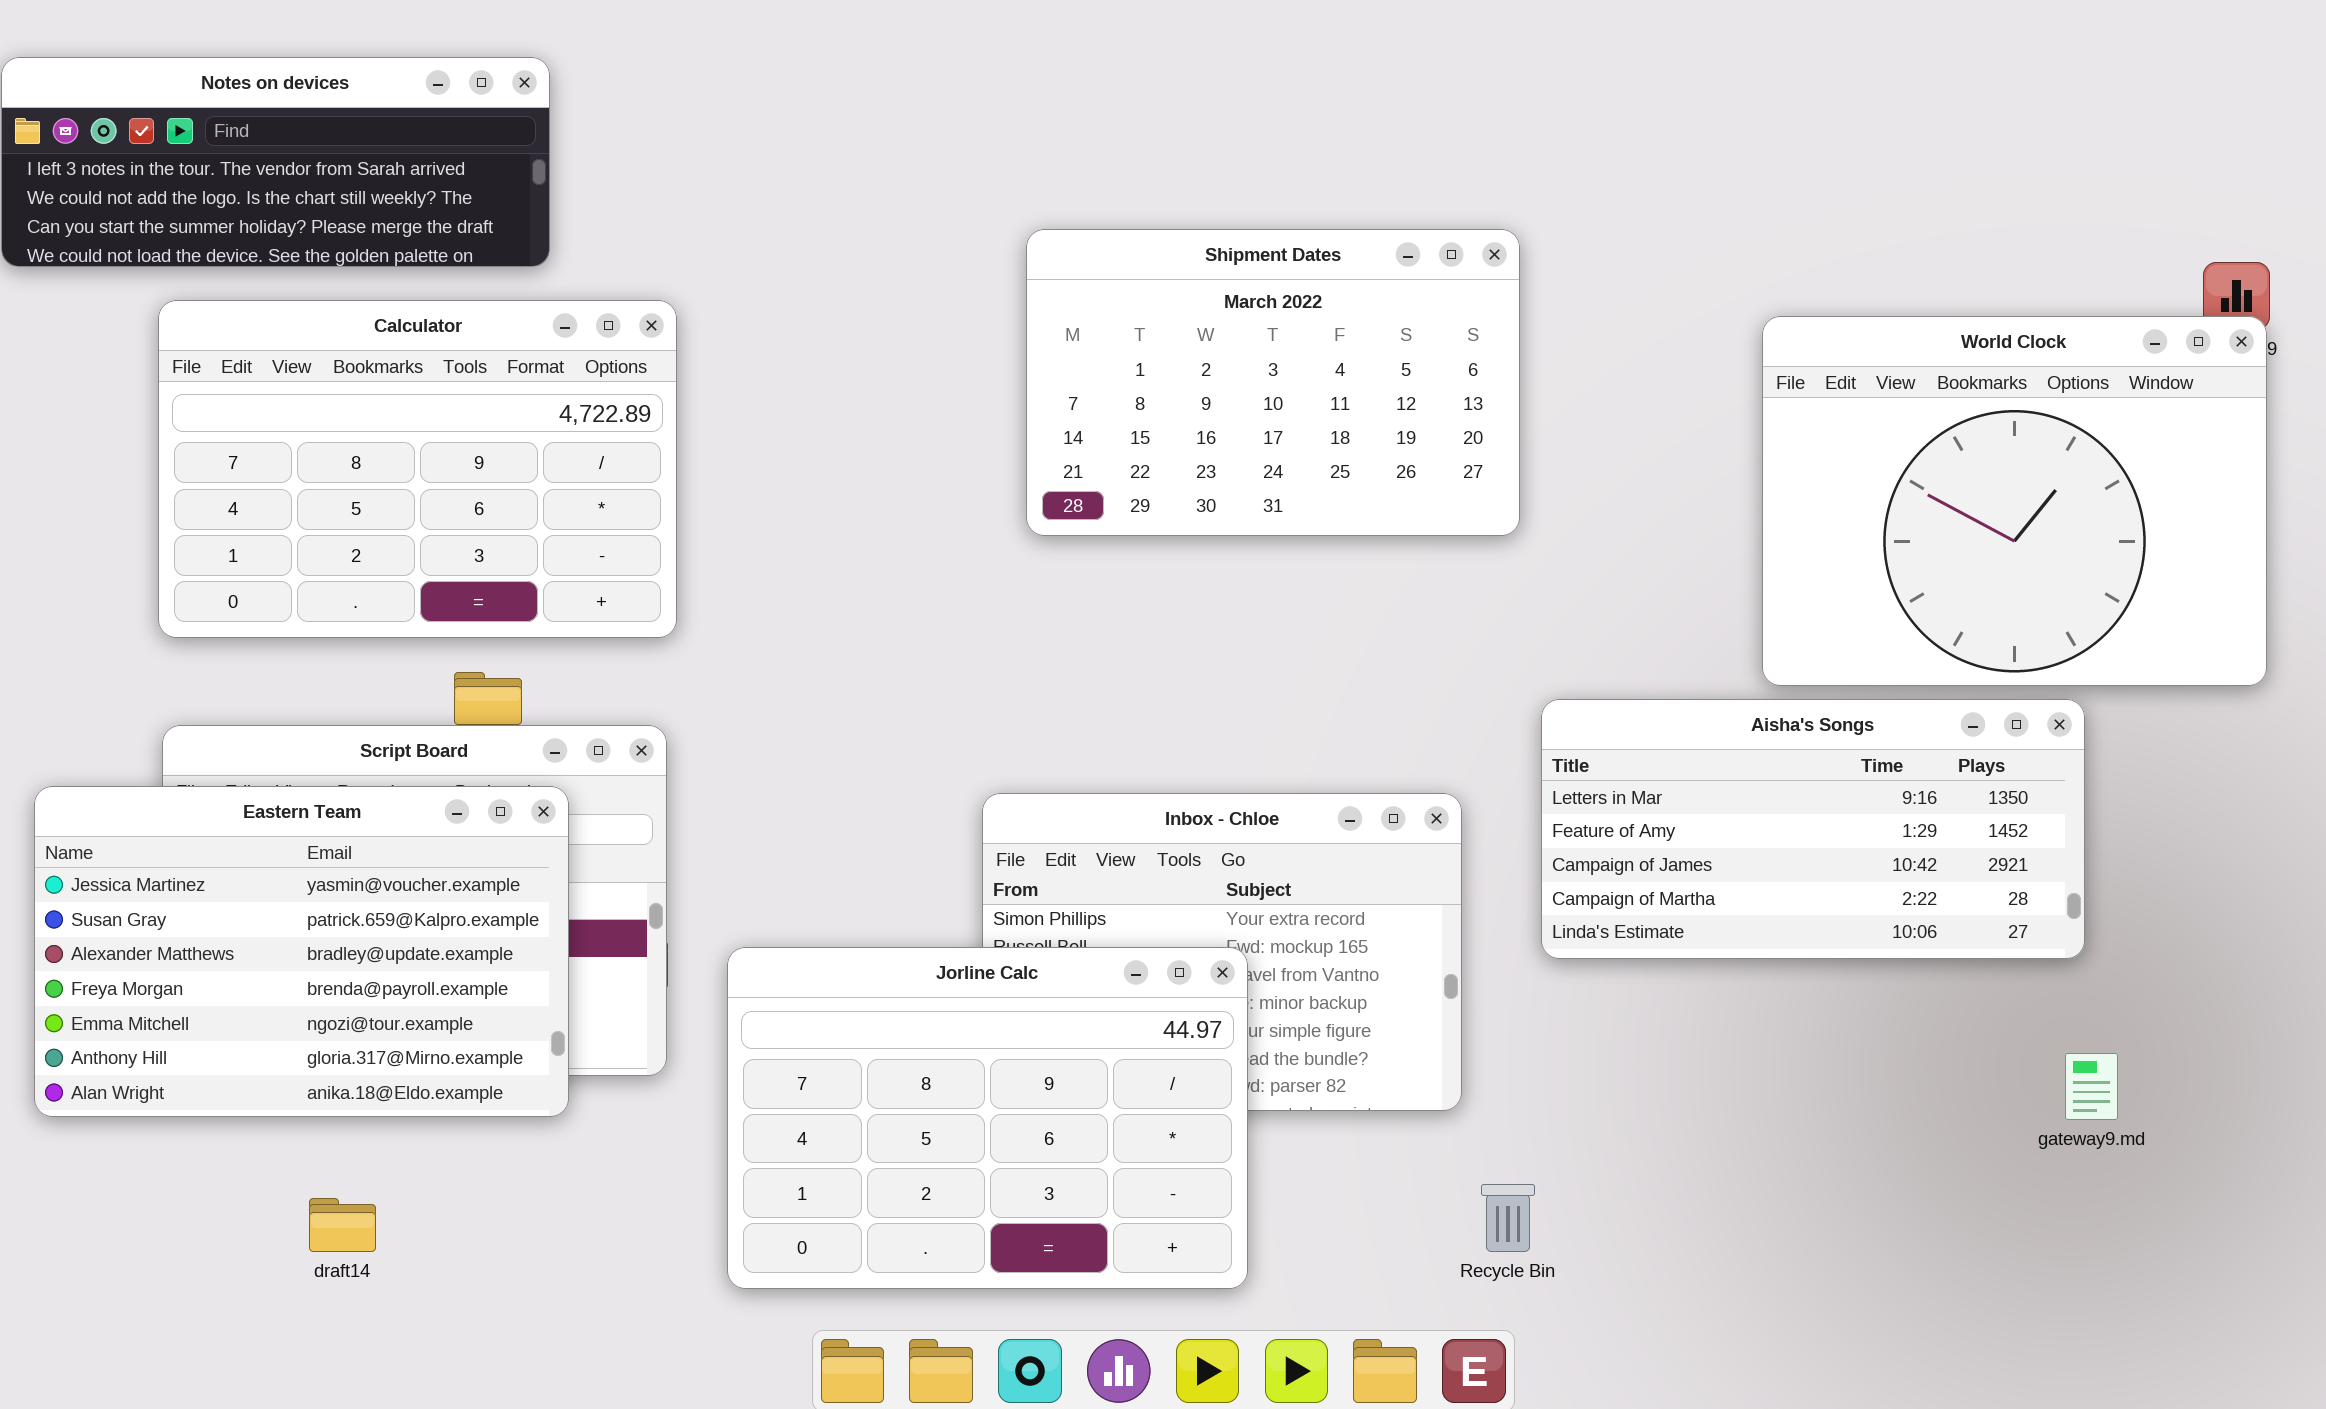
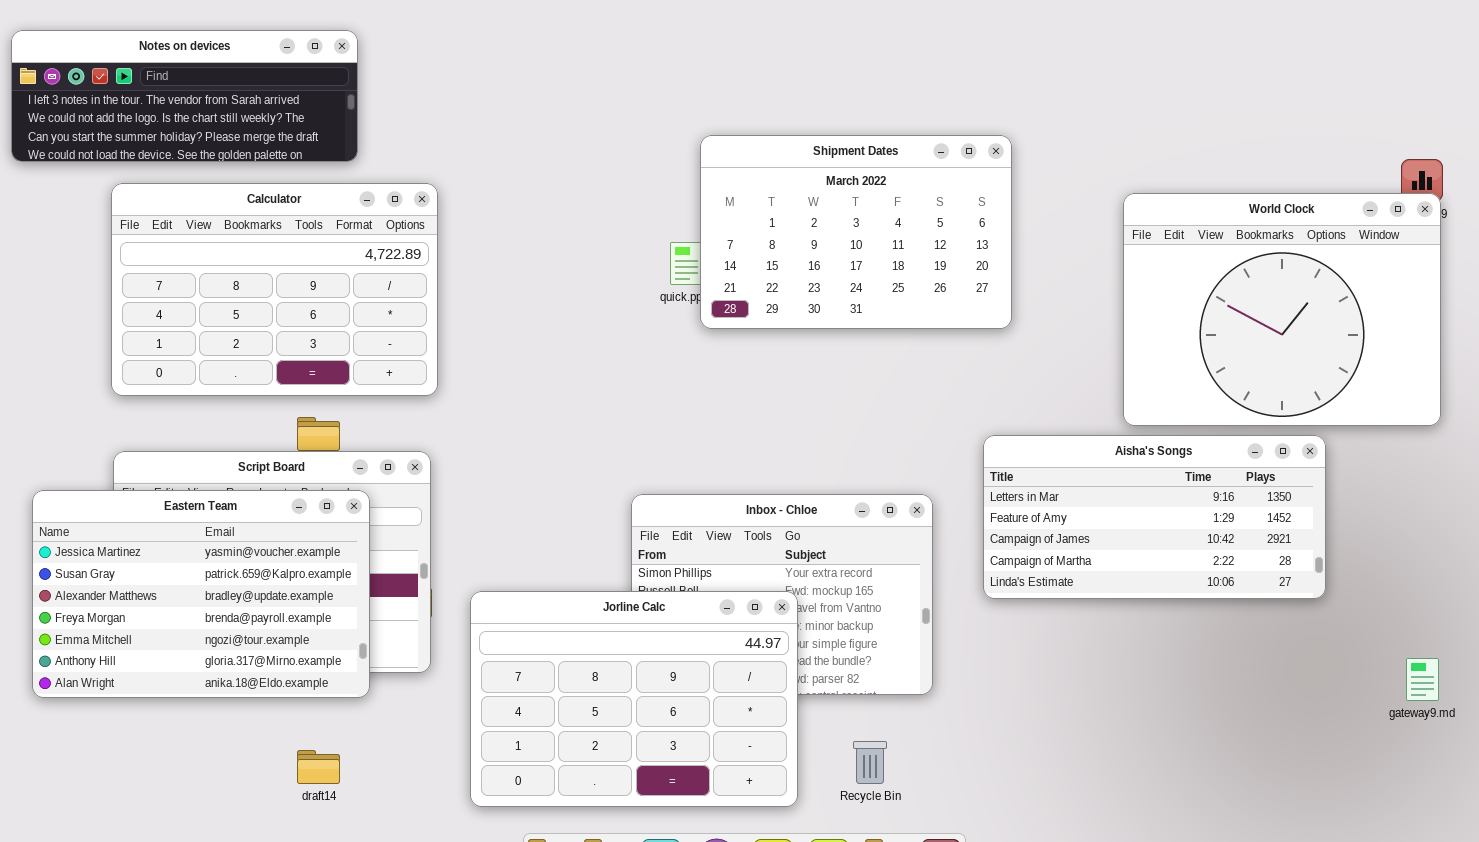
Shipment Dates: [1026,229,1520,536] -> [700,135,1012,329], moved
gateway9.md: [2065,1053,2118,1120] -> [1406,658,1439,701], moved
Recycle Bin: [1481,1184,1535,1252] -> [853,741,887,784], moved
draft14: [309,1198,376,1252] -> [297,750,340,784], moved

